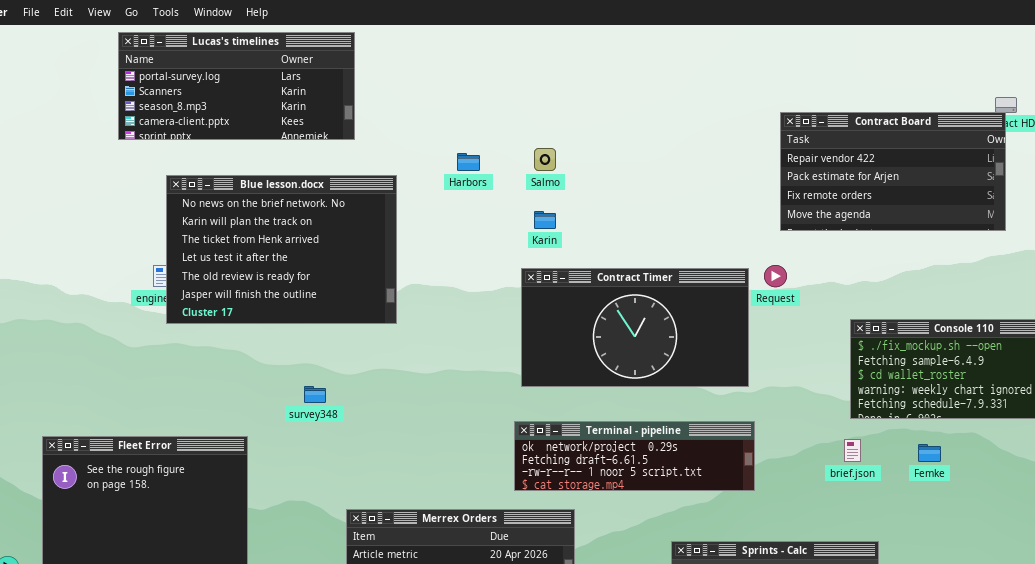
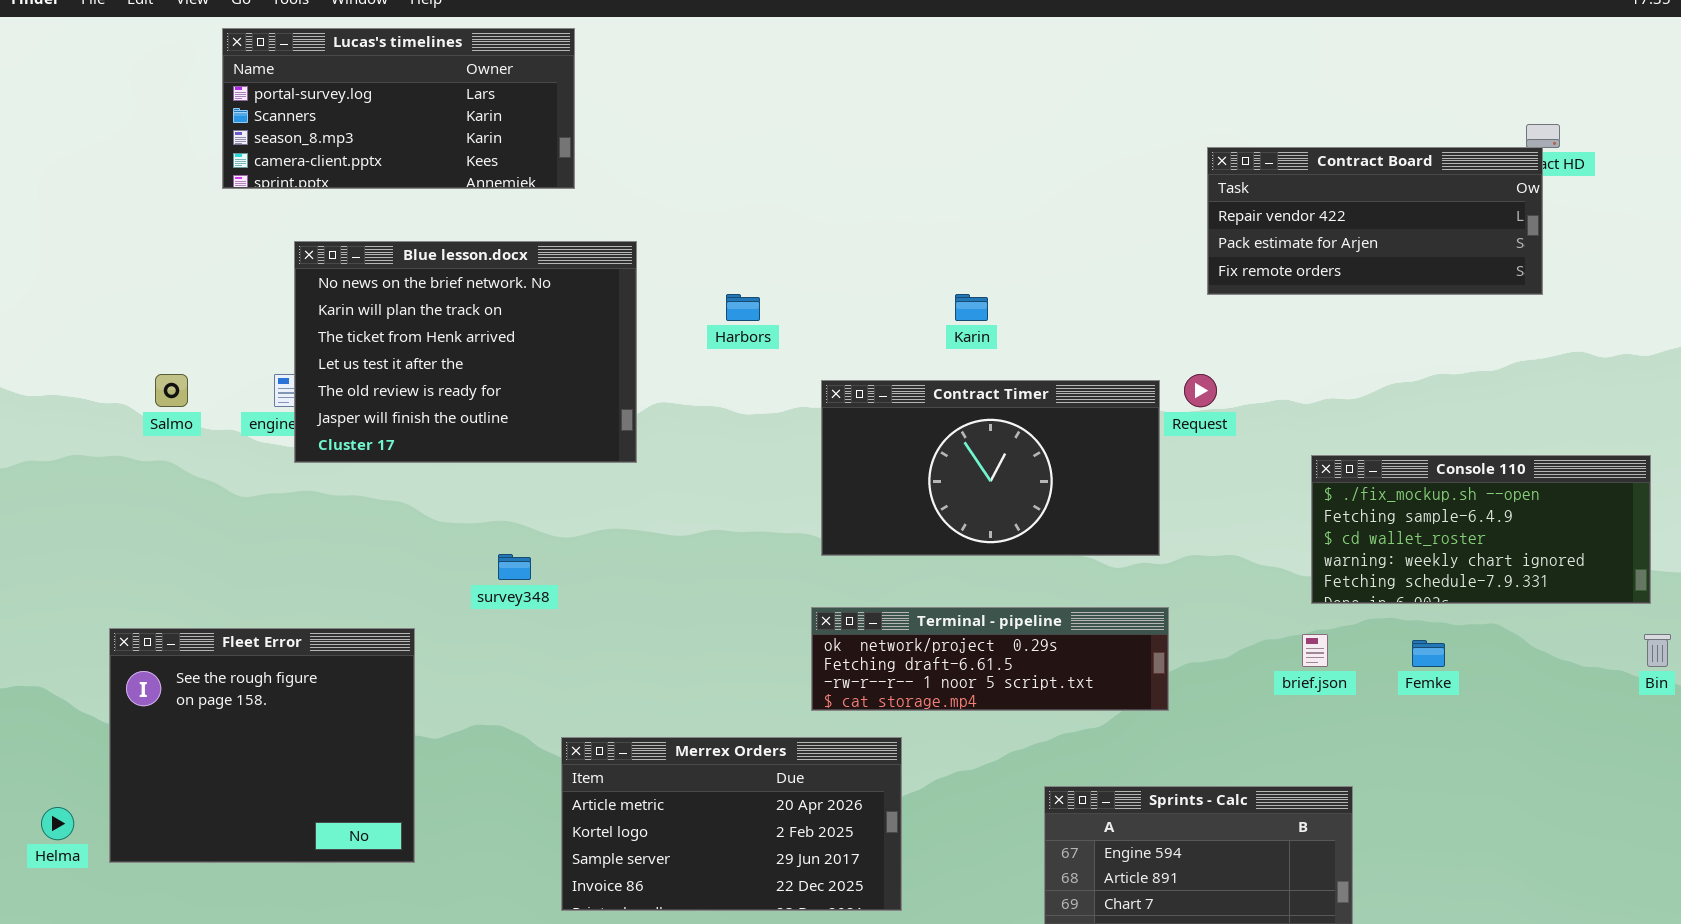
Contract Board: [780,112,1006,231] -> [1207,147,1543,295], resized
Salmo: [534,148,556,171] -> [155,374,188,407], moved
Harbors: [457,153,480,171] -> [726,294,760,321], moved
Karin: [534,211,556,229] -> [955,294,988,321], moved

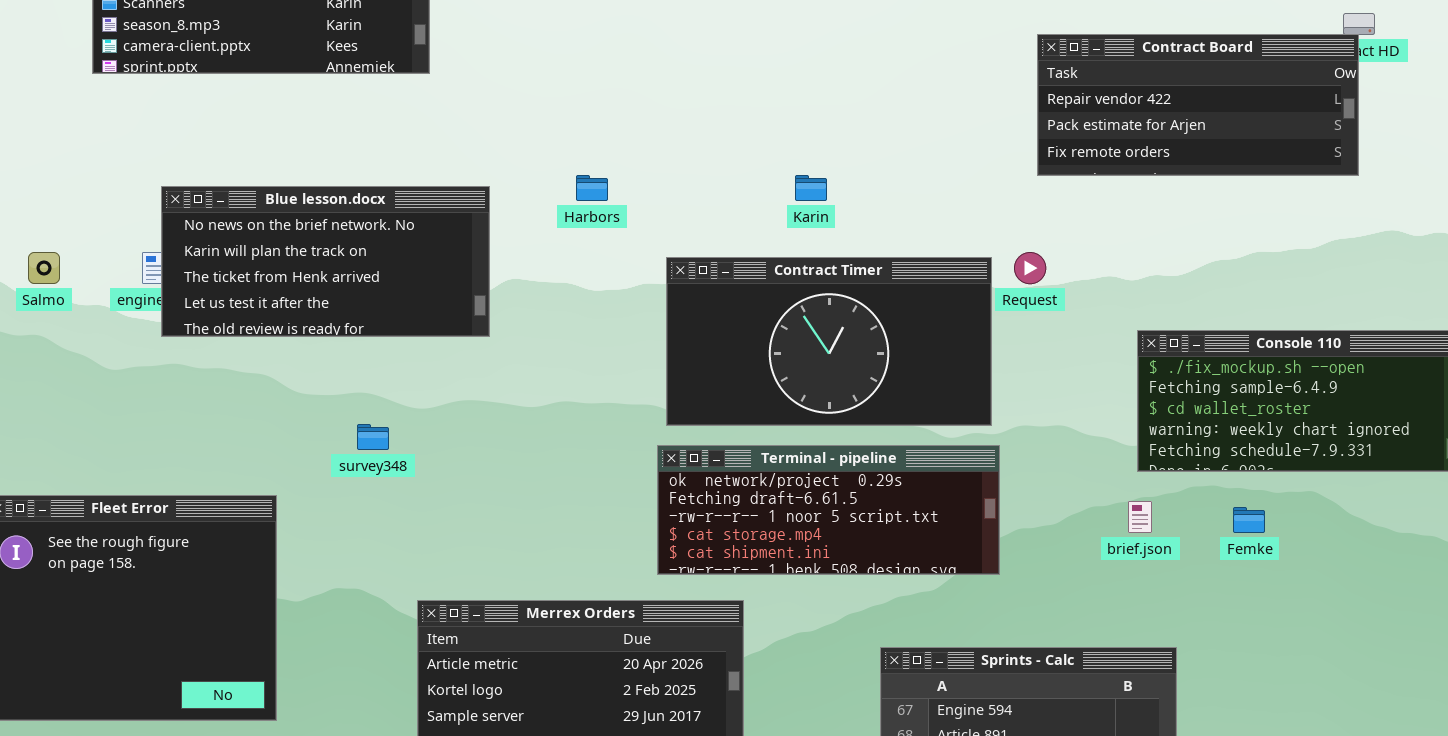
Blue lesson.docx: [294,241,637,463] -> [161,186,490,337], resized
Terminal - pipeline: [811,607,1169,711] -> [657,445,1000,575], resized

